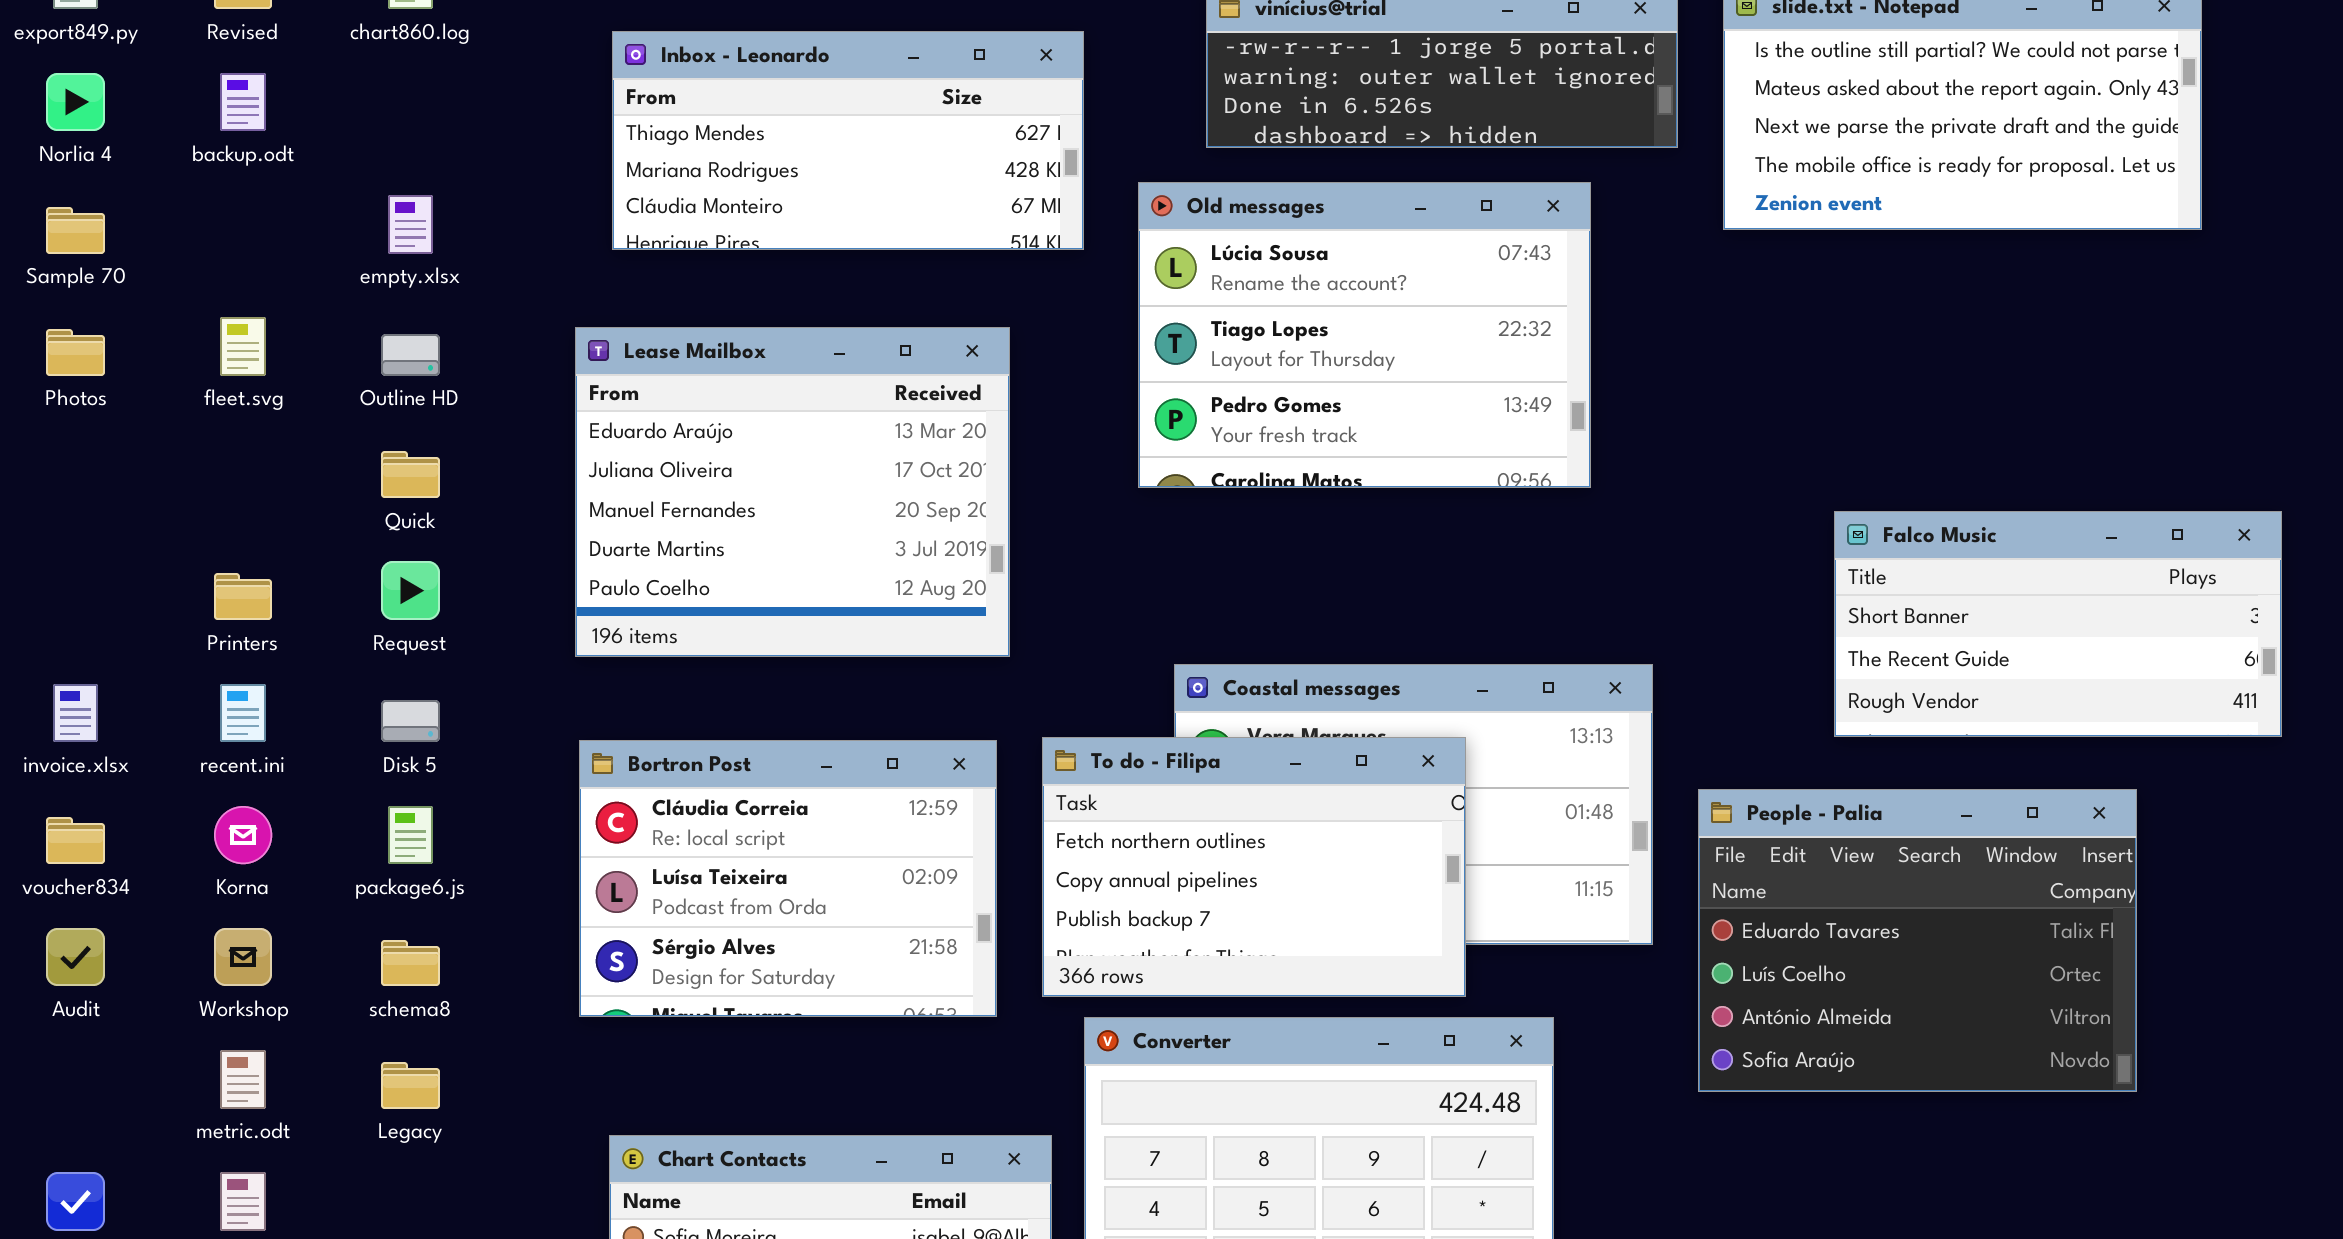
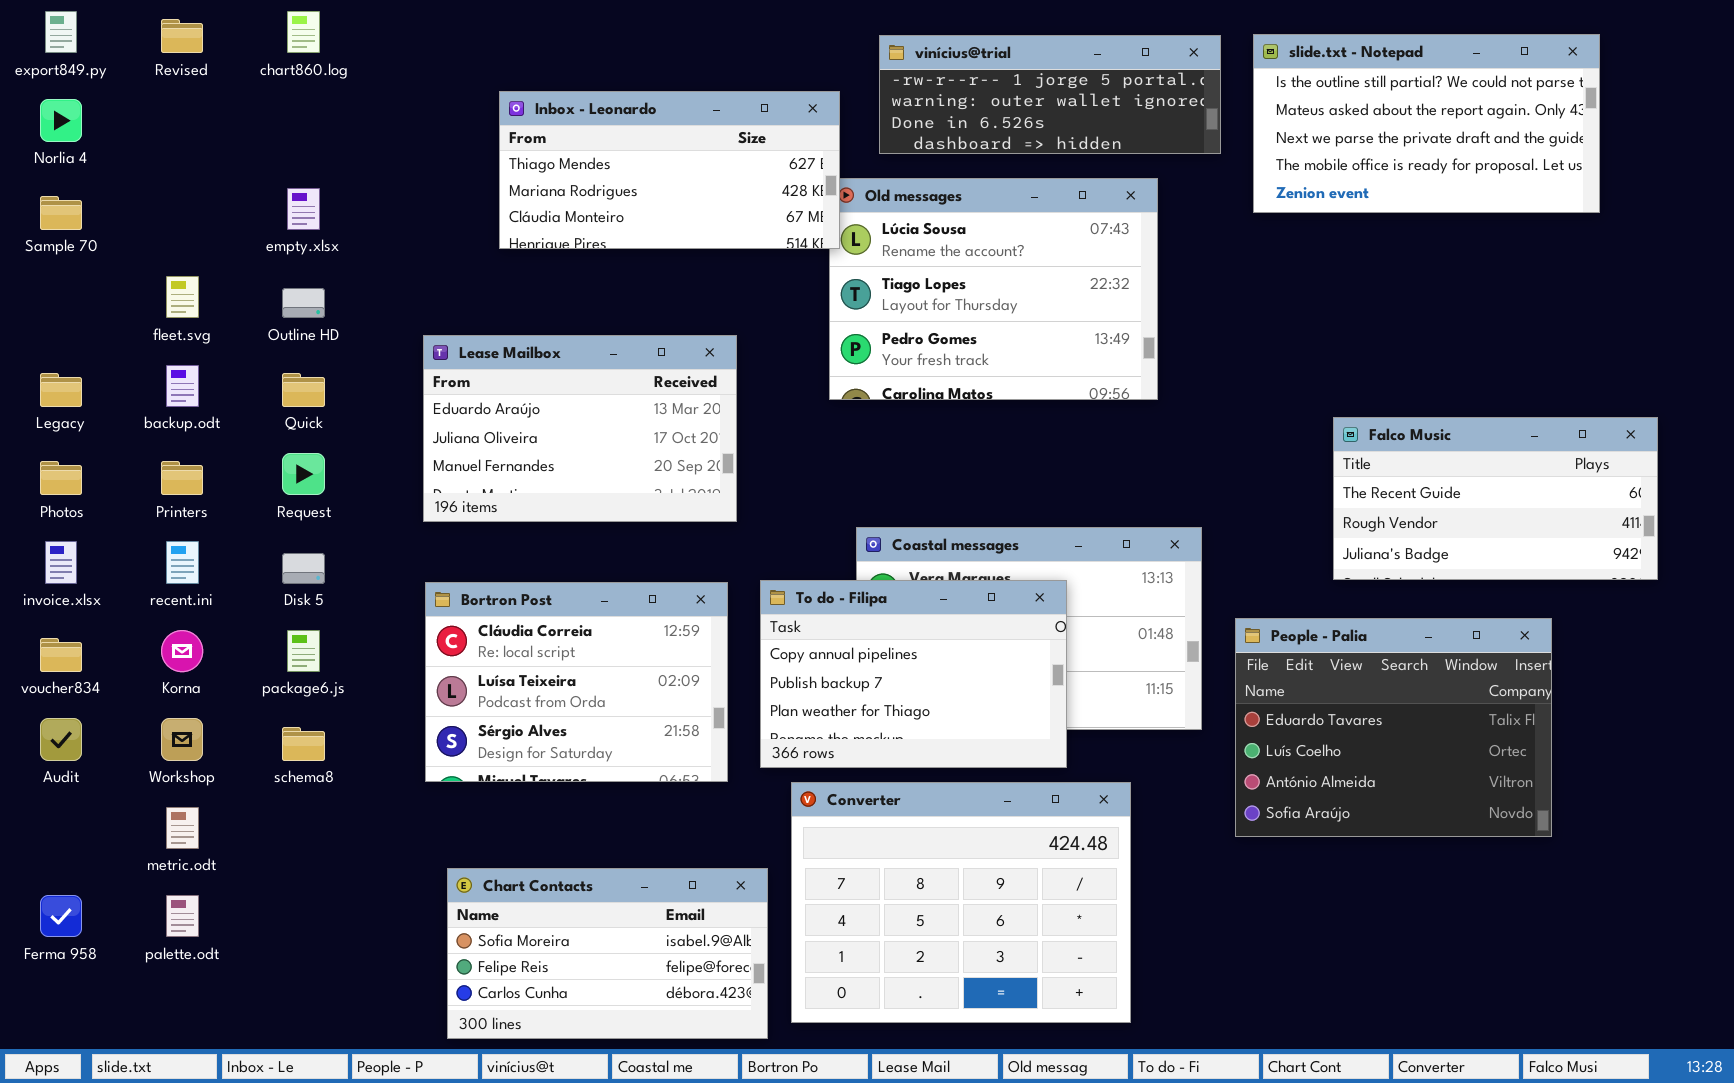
Inbox - Leonardo: [612,31,1084,250] -> [499,91,840,249], moved
backup.odt: [220,73,266,131] -> [166,365,199,407], moved
Lease Mailbox: [575,327,1010,657] -> [423,335,737,522], resized
Photos: [46,329,105,376] -> [40,461,82,495], moved
Falco Music: [1834,511,2282,737] -> [1333,417,1658,580], scrolled down 1 row
To do - Filipa: [1042,737,1466,997] -> [760,580,1067,768], scrolled down 1 row
Legacy: [381,1062,440,1109] -> [40,373,82,407], moved

